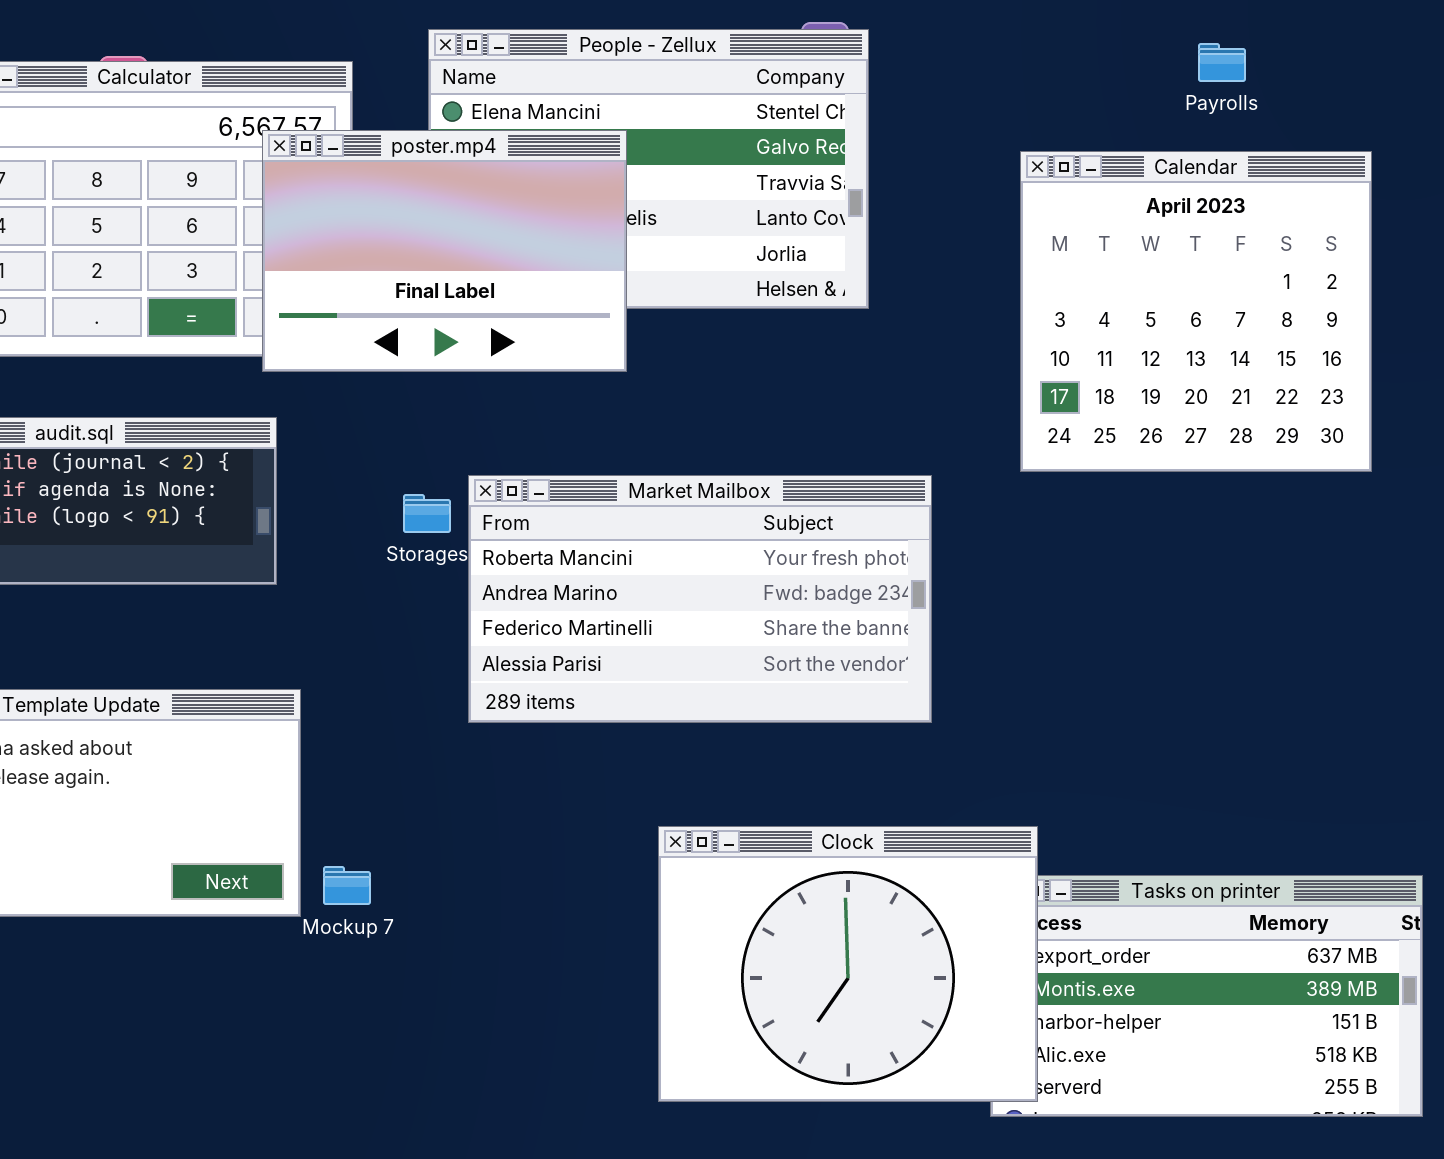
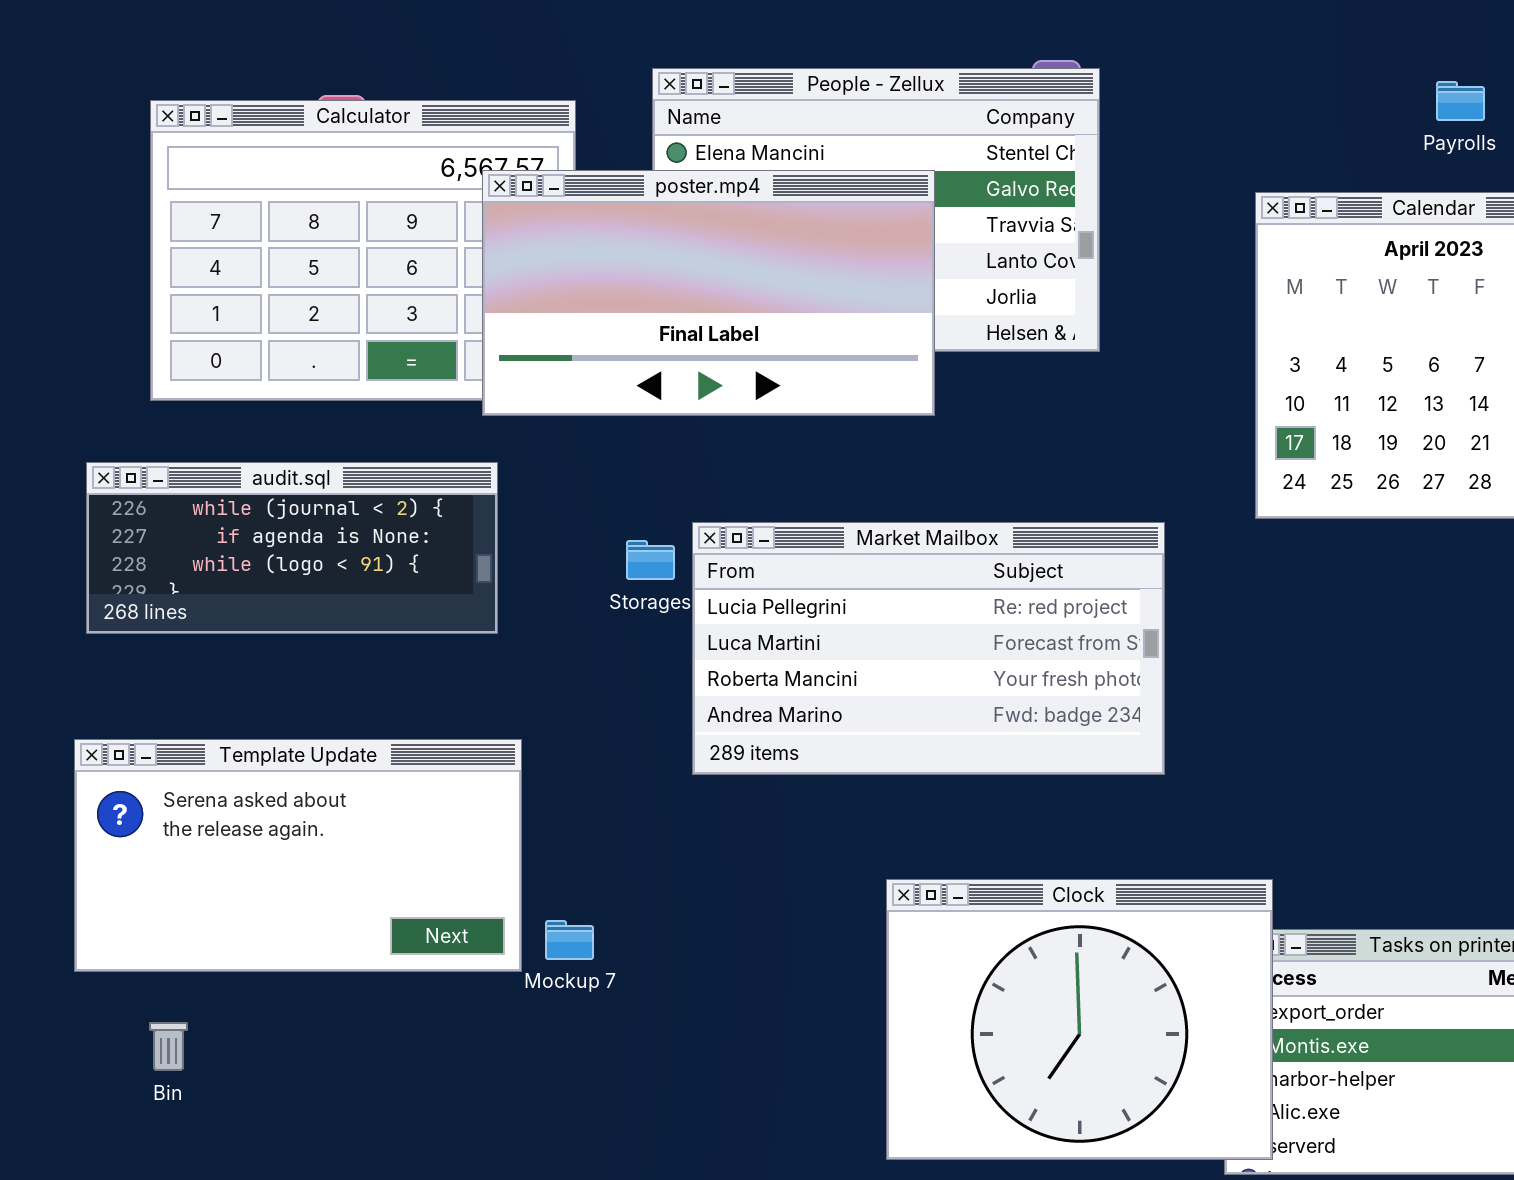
poster.mp4: [262,130,627,372] -> [482,170,935,416], resized
Market Mailbox: [468,475,932,723] -> [692,522,1165,775], scrolled up 2 rows

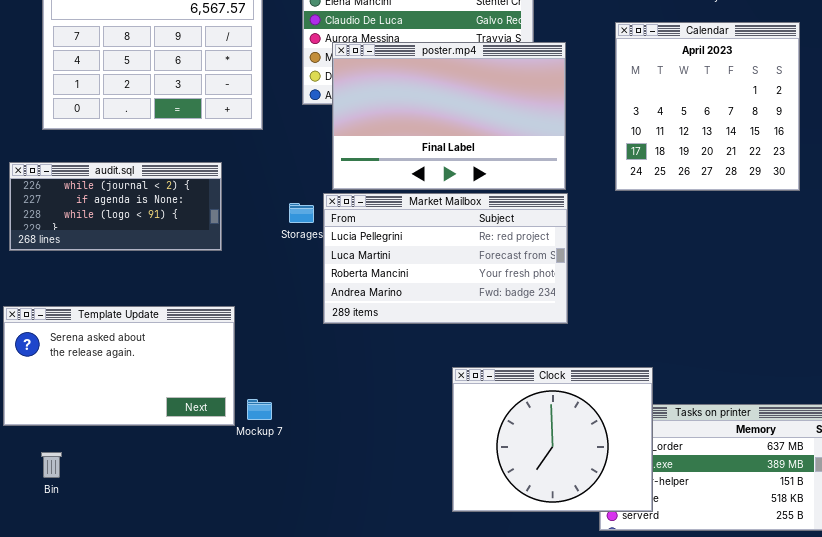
poster.mp4: [482,170,935,416] -> [332,42,566,190], moved, resized
Clock: [886,879,1273,1160] -> [452,367,653,512], moved

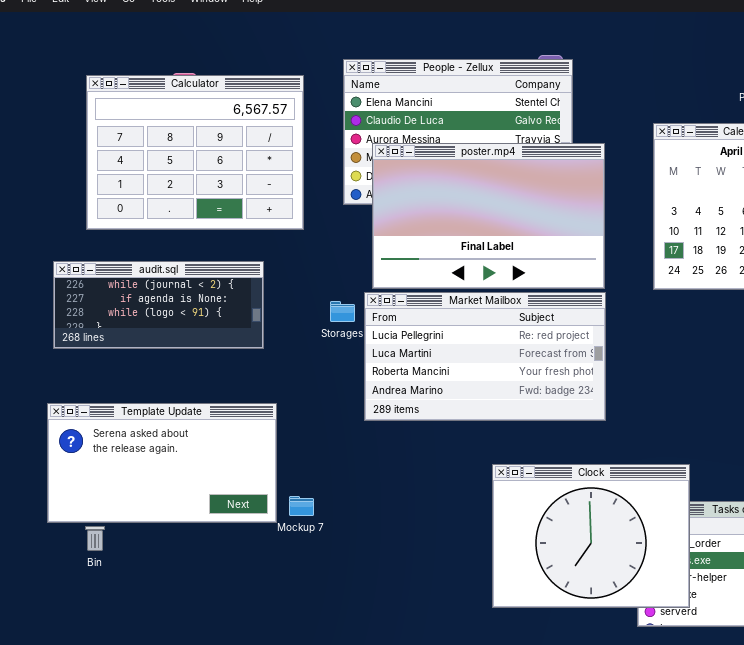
Bin: [41,452,62,478] -> [85,526,105,551], moved

